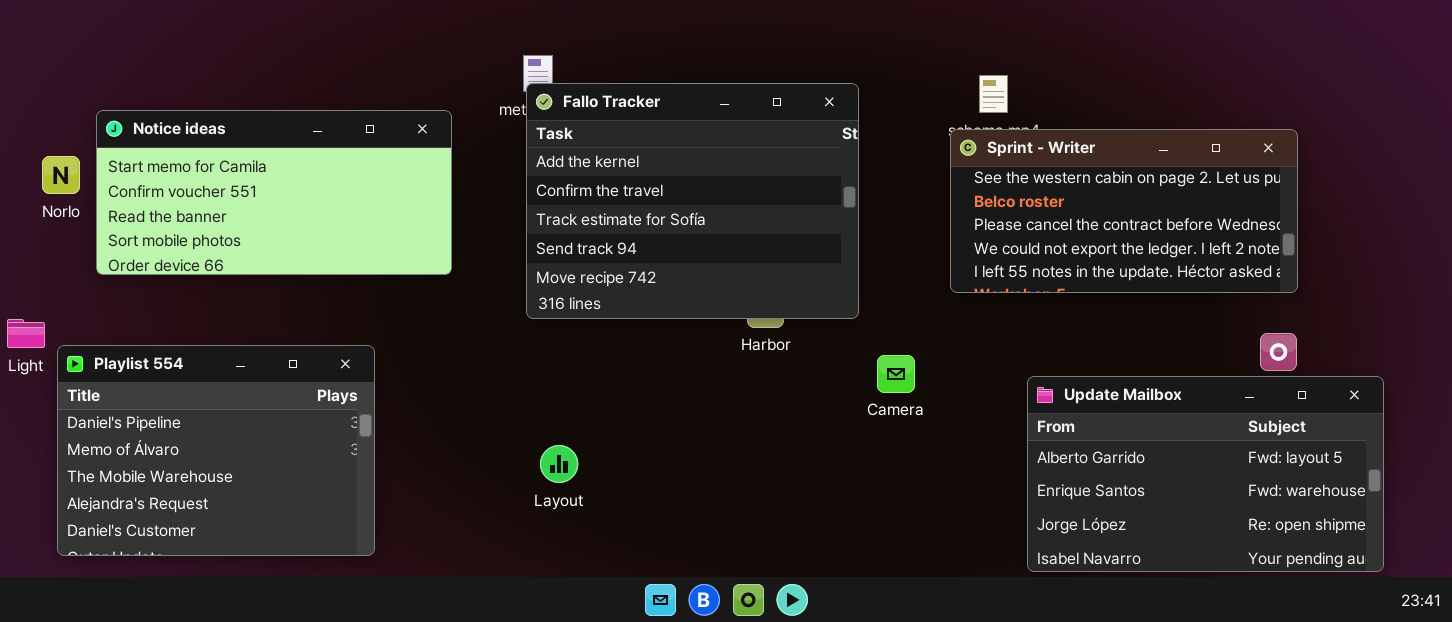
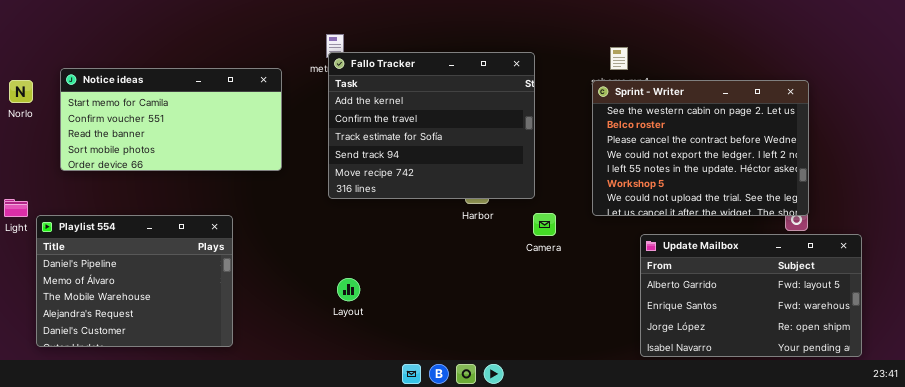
Sprint - Writer: [950,129,1298,293] -> [592,80,809,216], resized
Norlo: [42,156,80,194] -> [9,80,33,103], moved
Camera: [877,355,915,393] -> [533,213,556,236], moved

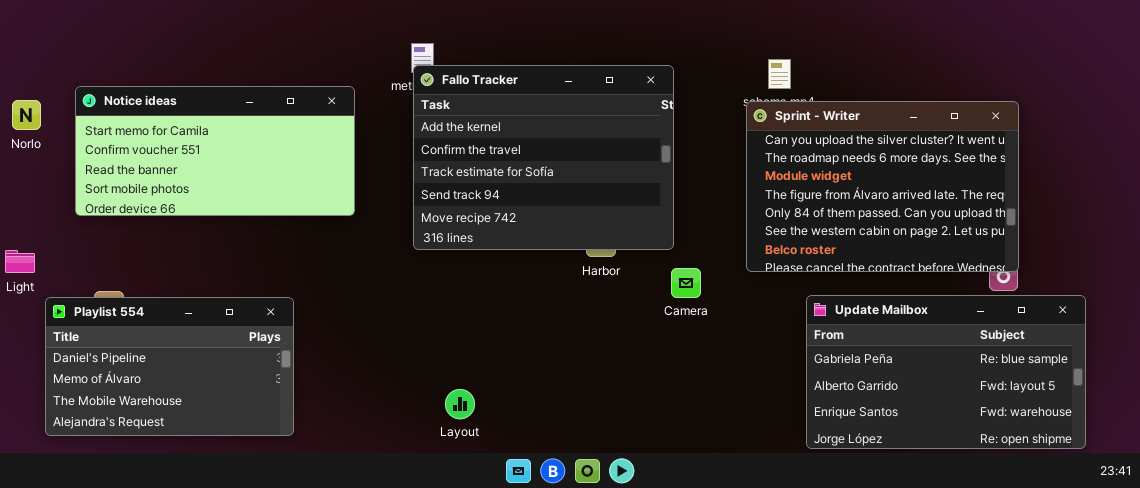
Sprint - Writer: [592,80,809,216] -> [746,101,1019,272], scrolled up 5 rows
Playlist 554: [36,215,233,347] -> [45,297,294,436], resized
Update Mailbox: [640,234,862,357] -> [806,295,1086,449], scrolled up 1 row
Layout: [337,278,360,301] -> [445,389,475,419], moved

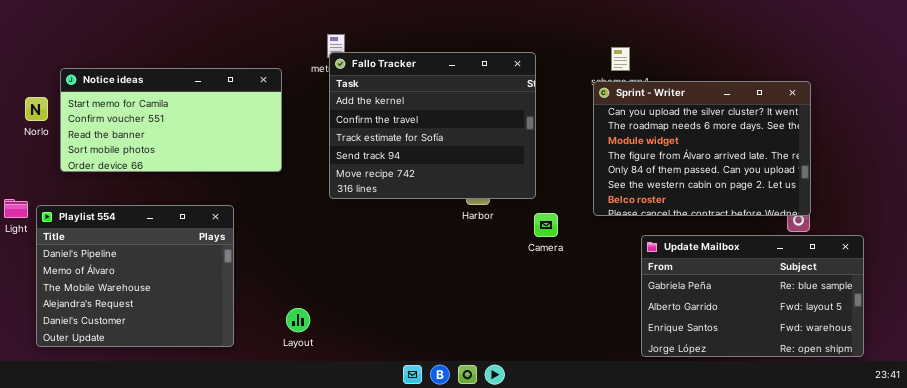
Norlo: [12,100,41,130] -> [25,97,48,121], moved
Playlist 554: [45,297,294,436] -> [36,205,234,347], resized
Layout: [445,389,475,419] -> [286,308,310,332], moved

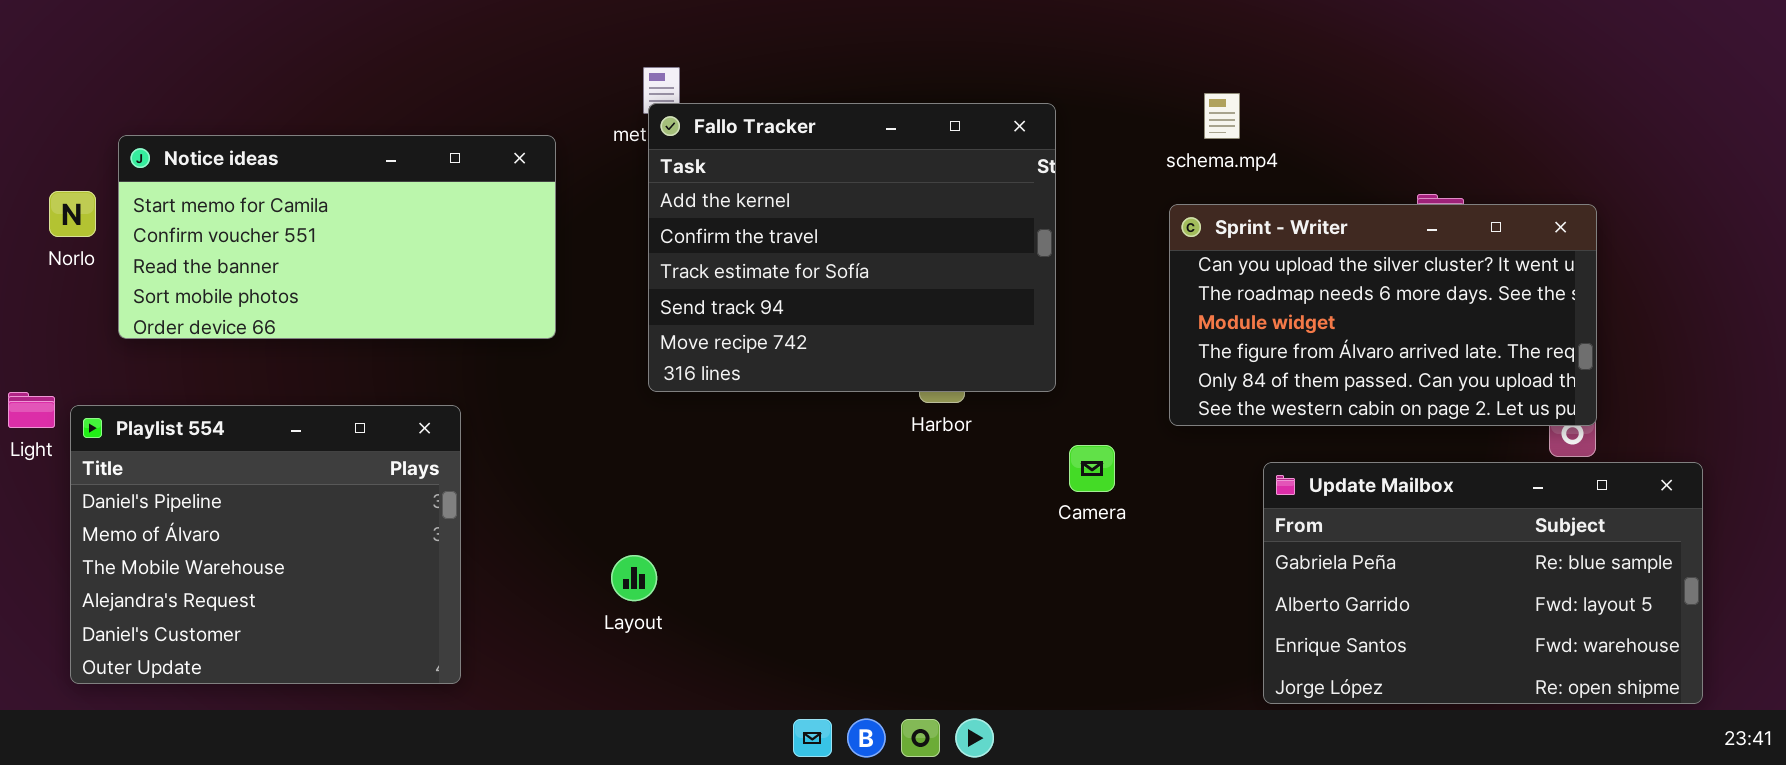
Sprint - Writer: [593,81,811,216] -> [1169,204,1597,426], resized
Camera: [534,213,558,237] -> [1069,445,1115,492], moved
Layout: [286,308,310,332] -> [611,555,657,601], moved

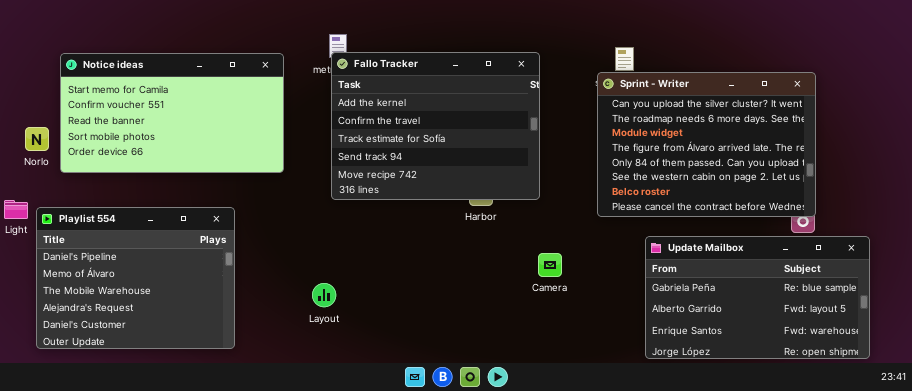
Notice ideas: [118,135,556,339] -> [60,53,284,173], resized
Norlo: [49,191,96,237] -> [25,127,49,151], moved
Sprint - Writer: [1169,204,1597,426] -> [597,72,816,217], resized
Camera: [1069,445,1115,492] -> [538,253,562,277], moved

